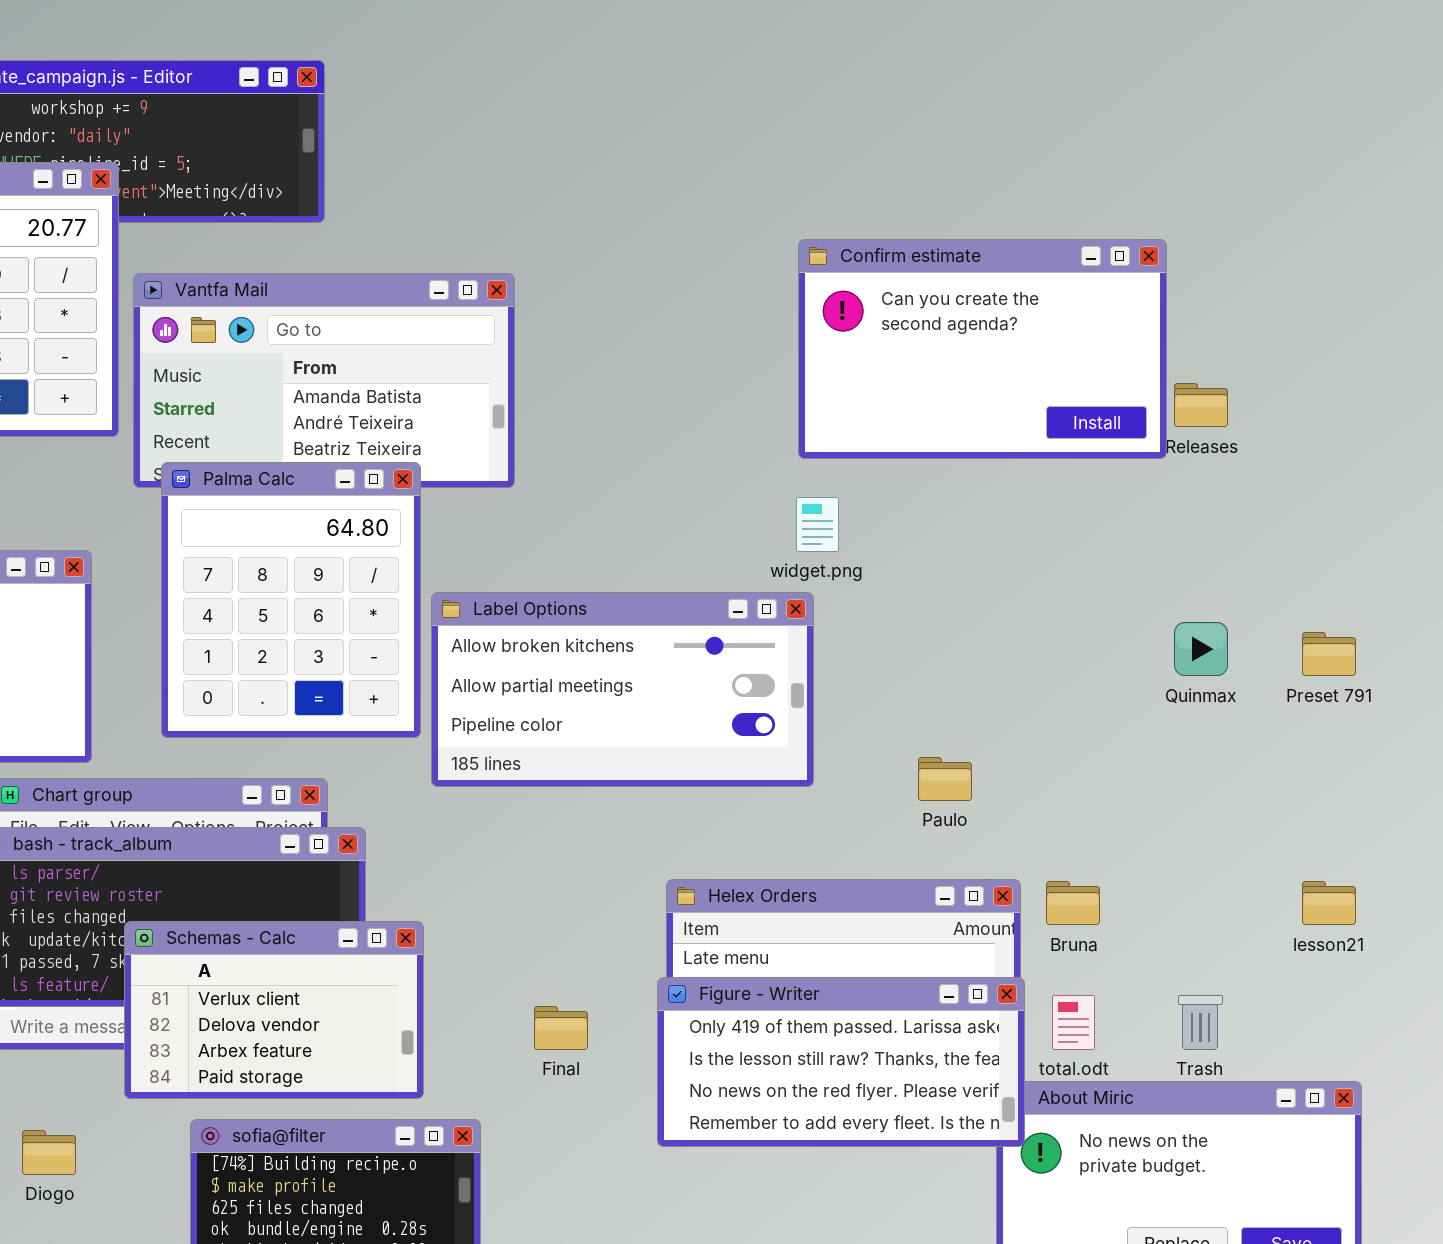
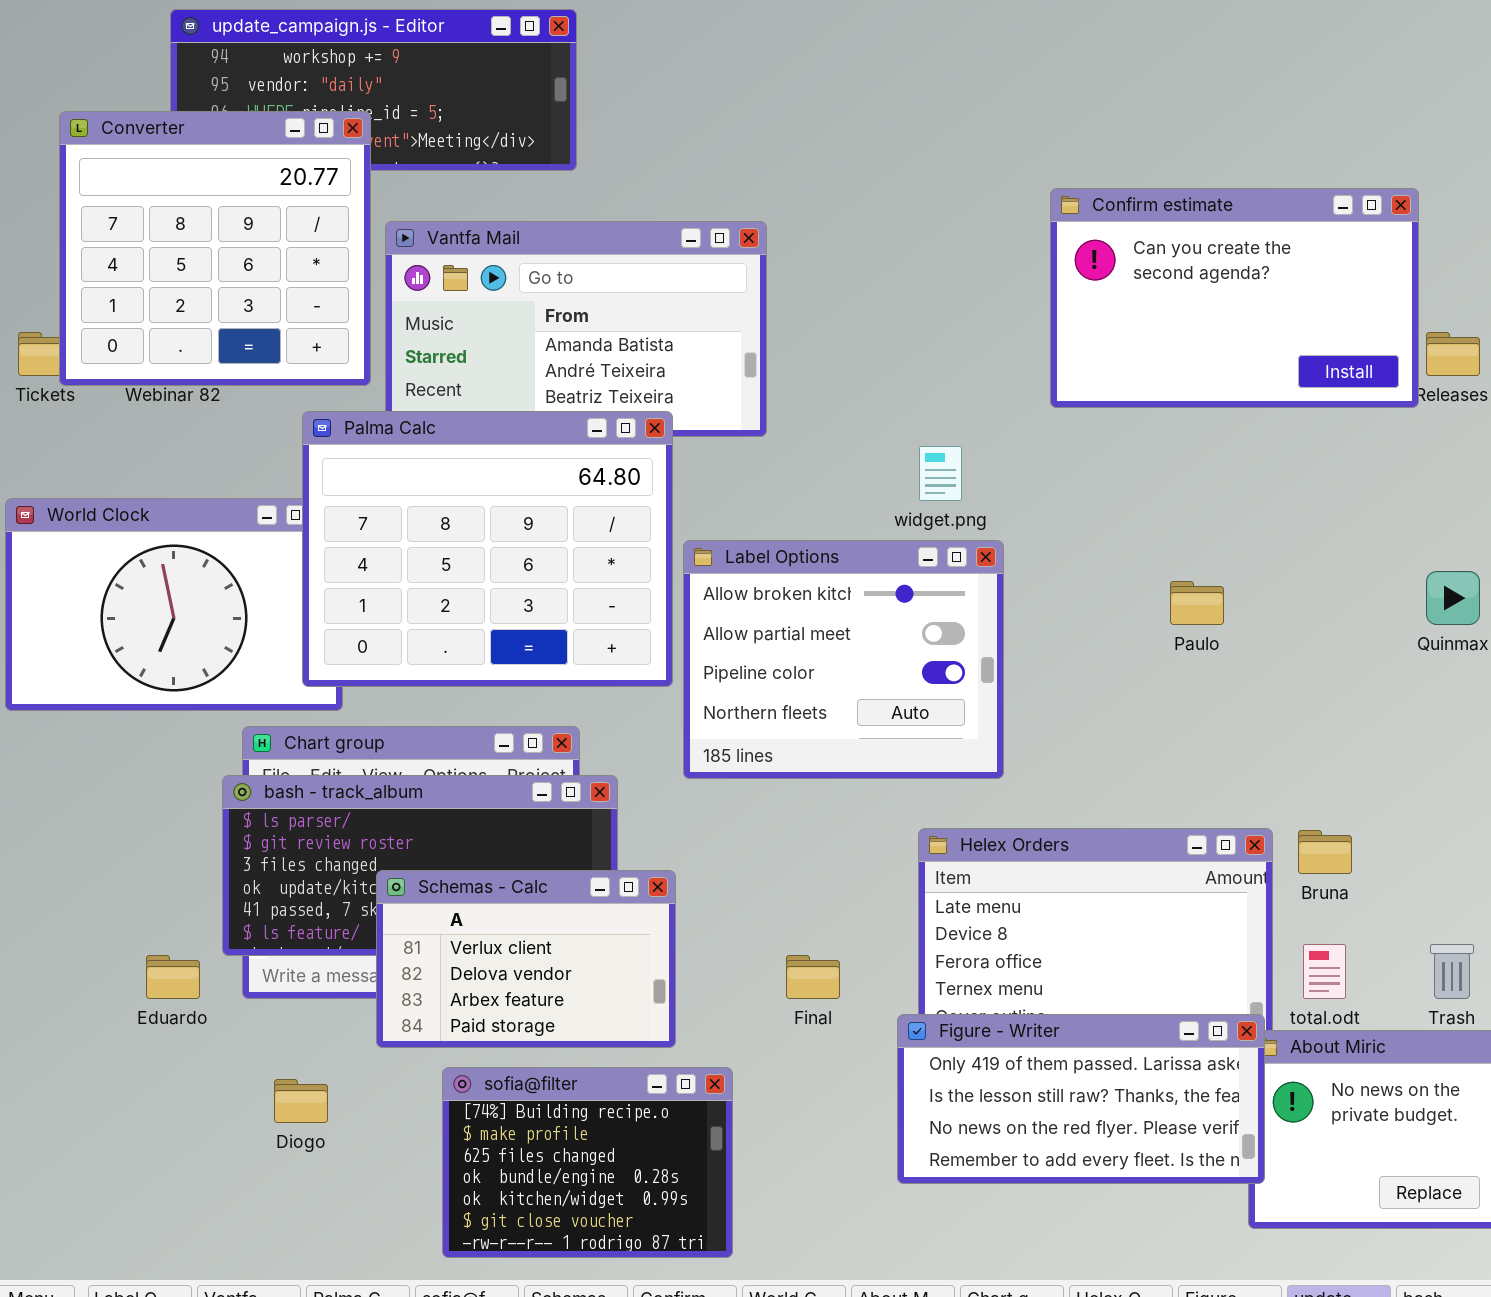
Palma Calc: [161,462,421,738] -> [302,411,673,687], resized
widget.png: [796,497,839,552] -> [919,446,962,501], moved
Label Options: [431,592,814,787] -> [683,540,1004,779], resized
Paulo: [918,757,972,801] -> [1170,581,1224,625], moved
Figure - Writer: [657,977,1025,1147] -> [897,1014,1265,1184], moved

